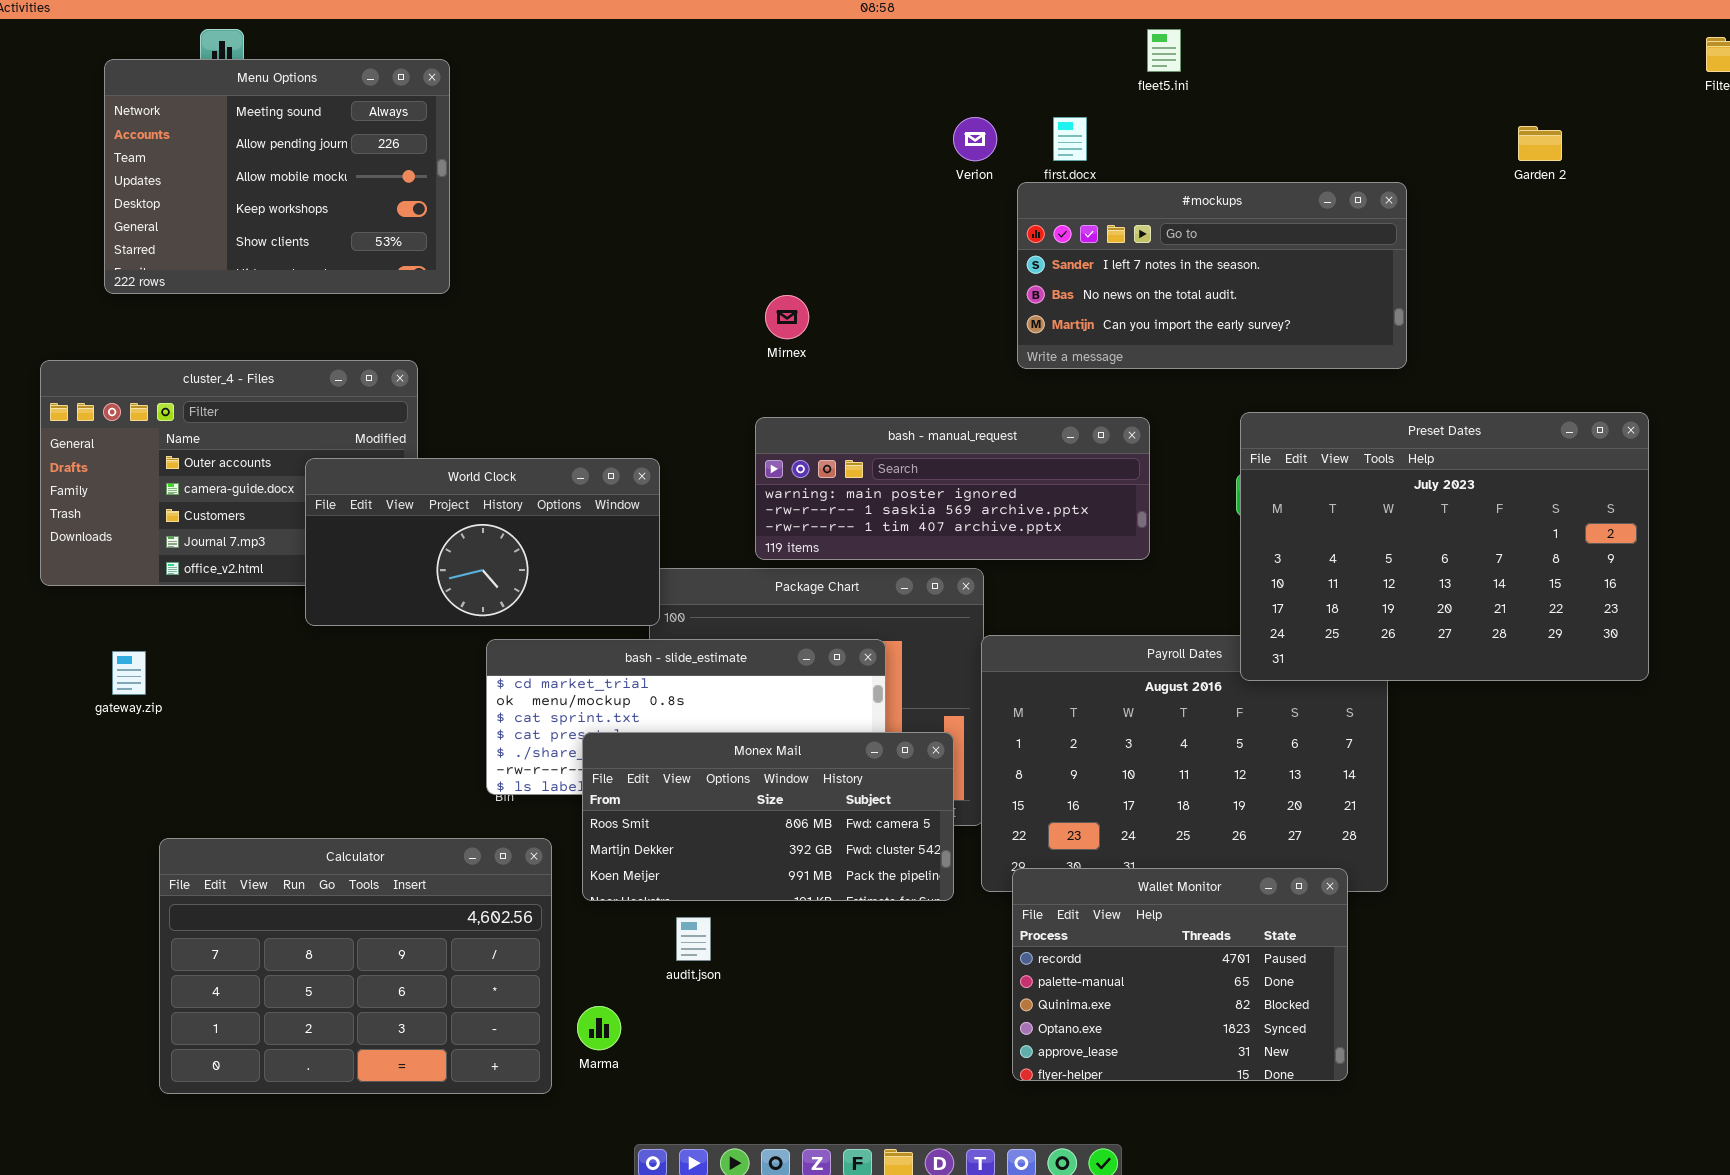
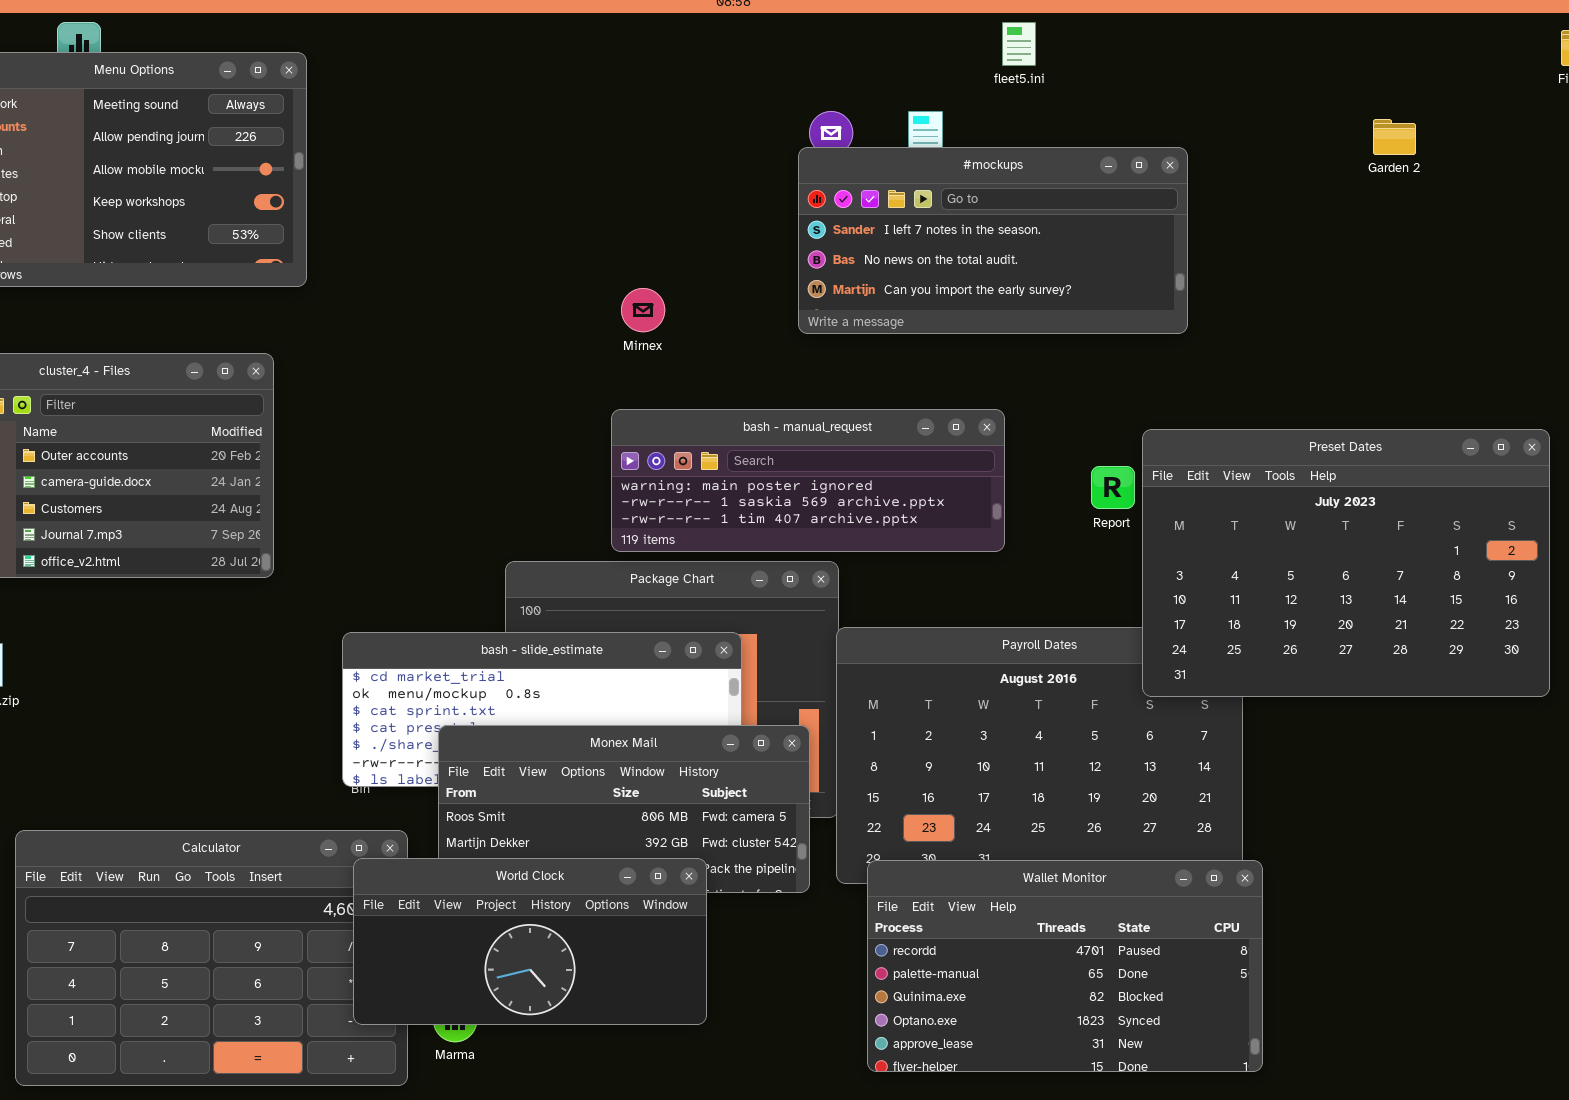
#mockups: [1017,182,1407,369] -> [798,147,1188,334], moved
Preset Dates: [1240,412,1649,681] -> [1142,429,1550,697], moved
World Clock: [305,458,660,626] -> [353,858,707,1025], moved
Wallet Monitor: [1012,868,1348,1081] -> [867,860,1263,1072], resized

